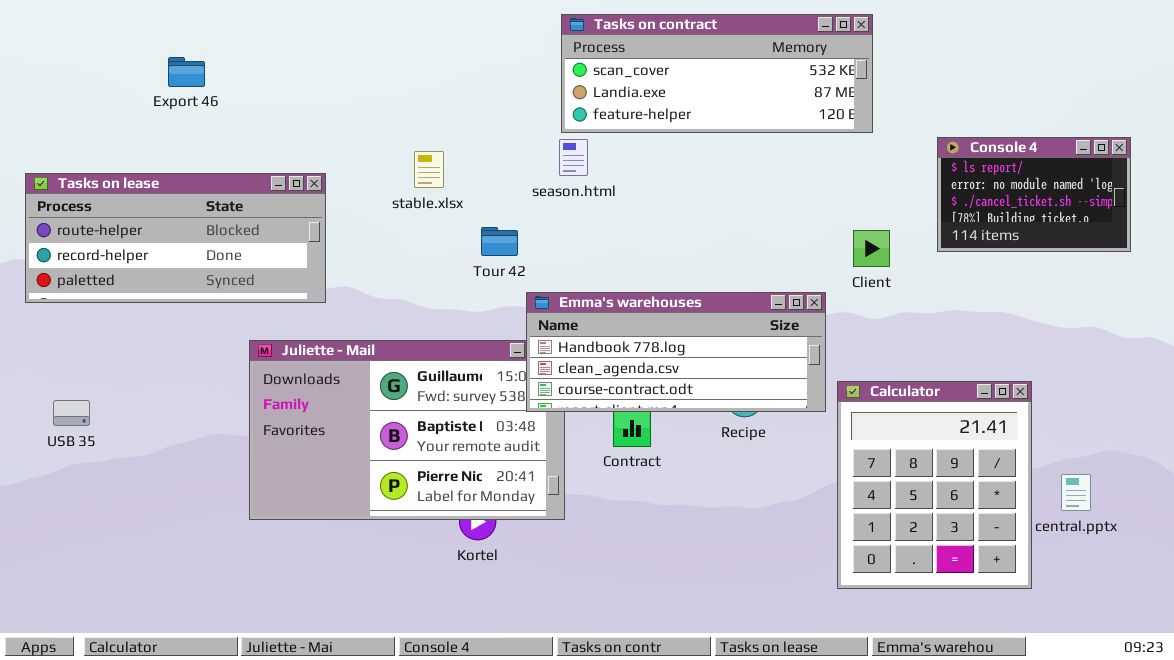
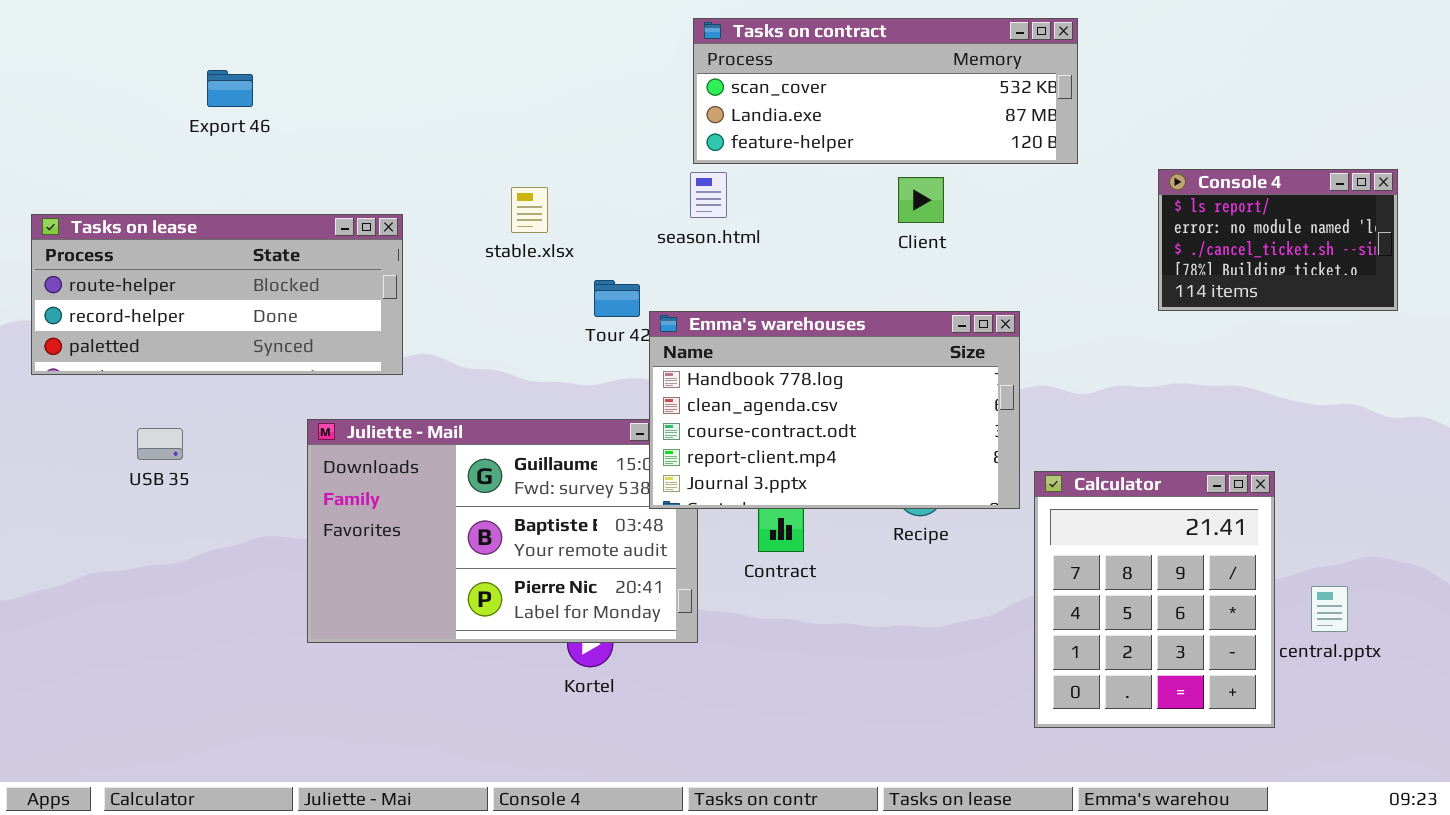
Client: [853,230,890,267] -> [898,177,944,223], moved
Emma's warehouses: [526,292,826,412] -> [649,311,1020,509], resized
USB 35: [53,400,90,426] -> [137,428,183,460], moved

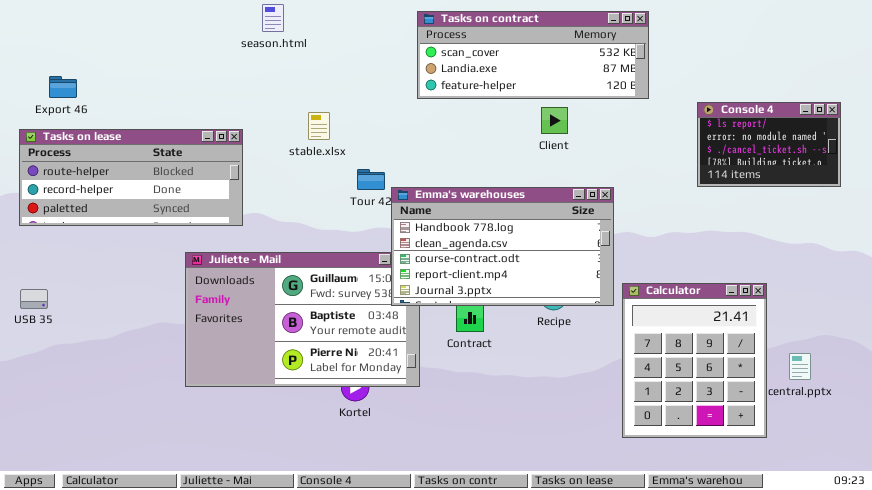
Export 46: [207,70,253,107] -> [49,76,77,98], moved
season.html: [690,172,727,218] -> [262,4,284,32], moved
USB 35: [137,428,183,460] -> [20,289,48,309], moved

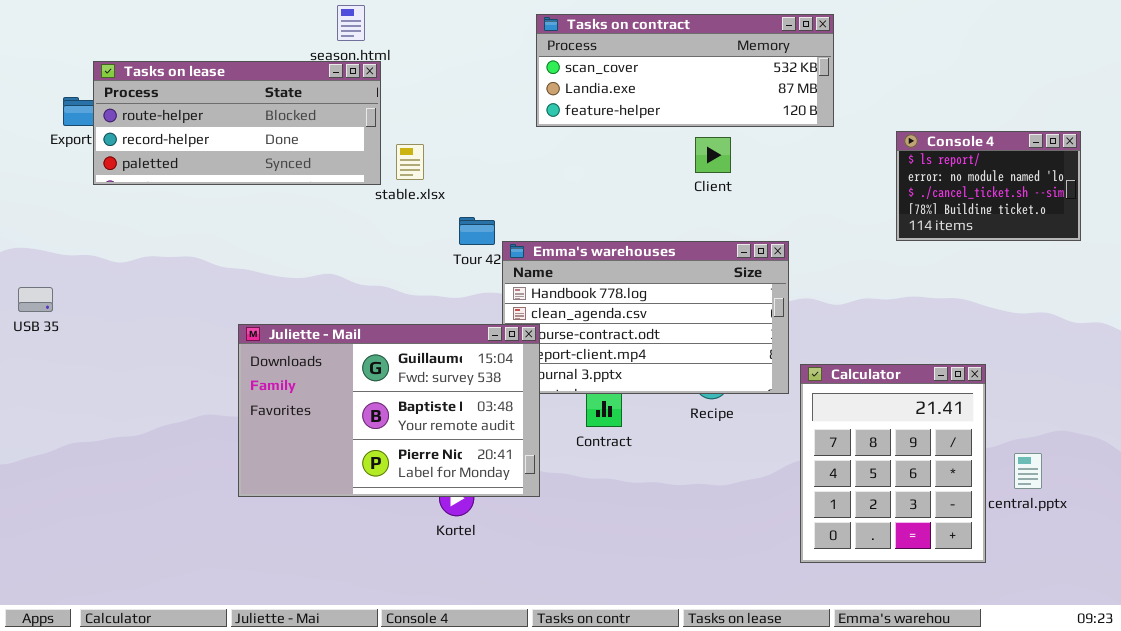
Tasks on lease: [19,129,243,226] -> [93,61,381,185], moved
Juliette - Mail: [185,252,420,387] -> [238,324,540,497], raised
USB 35: [20,289,48,309] -> [18,287,53,312], moved

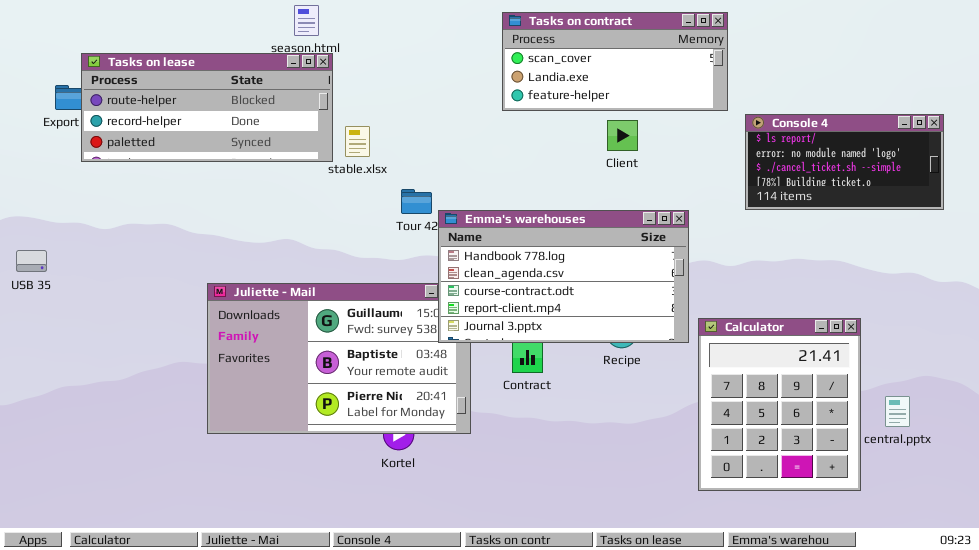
Tasks on contract: [536,14,834,127] -> [502,12,728,111], resized
Console 4: [896,131,1081,241] -> [745,114,944,210], resized
Emma's warehouses: [502,241,789,394] -> [438,210,689,343], raised

